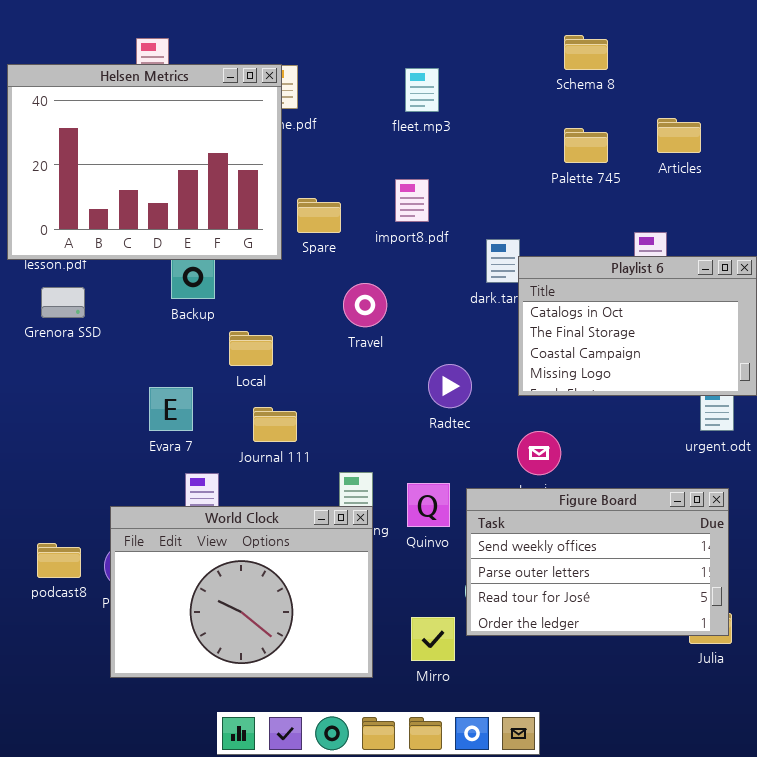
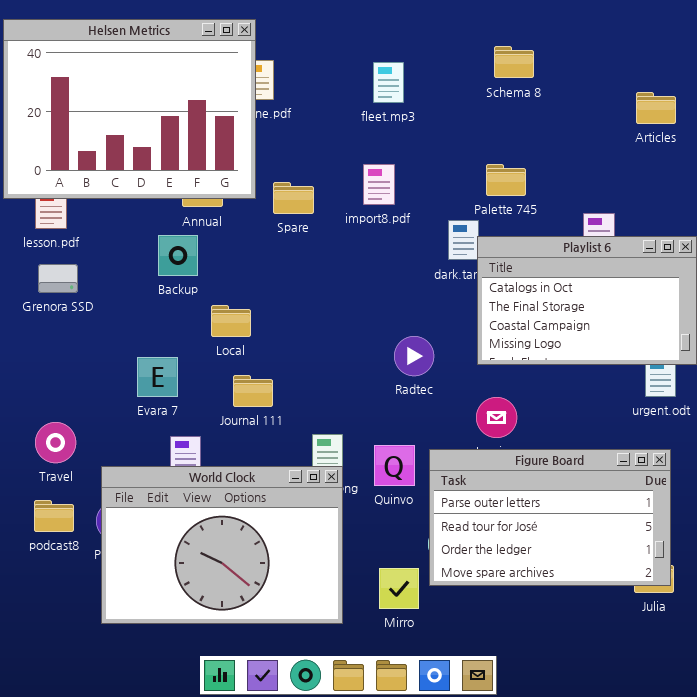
Schema 8: [564,35,608,70] -> [494,46,534,78], moved
Helsen Metrics: [7,64,282,260] -> [3,19,256,199], moved
Articles: [657,118,701,153] -> [636,92,676,124], moved
Palette 745: [564,128,608,163] -> [486,164,526,196], moved
Travel: [343,283,387,327] -> [35,422,76,463], moved
Figure Board: [466,488,729,636] -> [429,449,671,586], scrolled down 1 row

